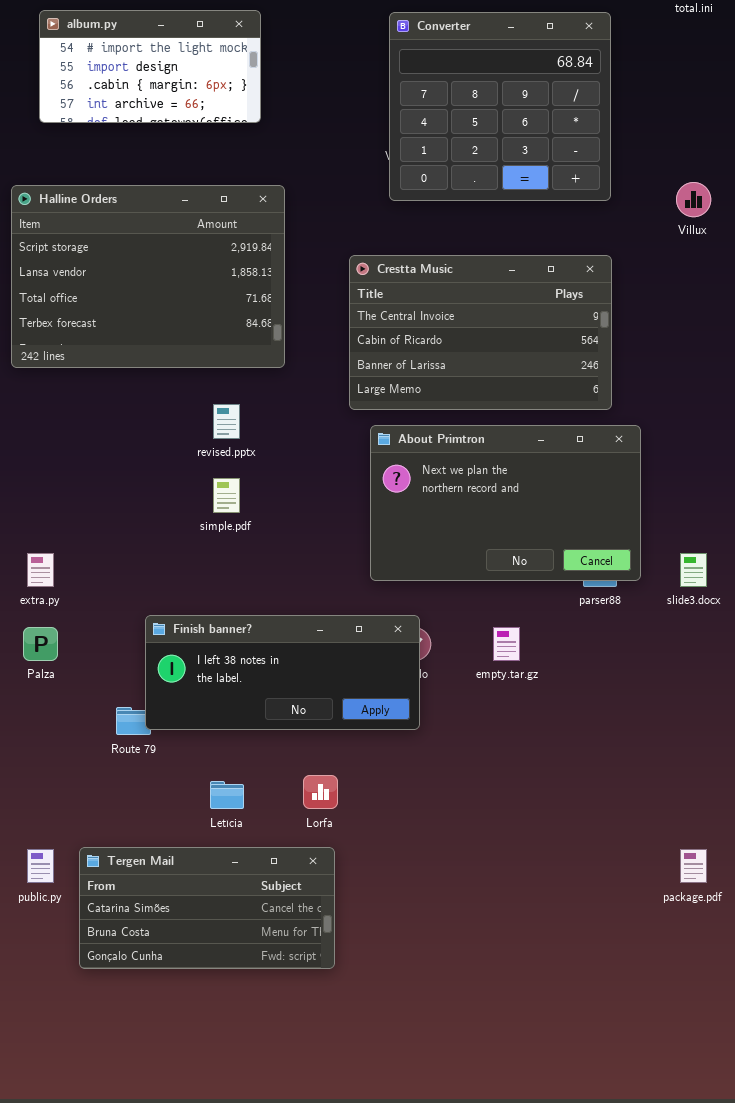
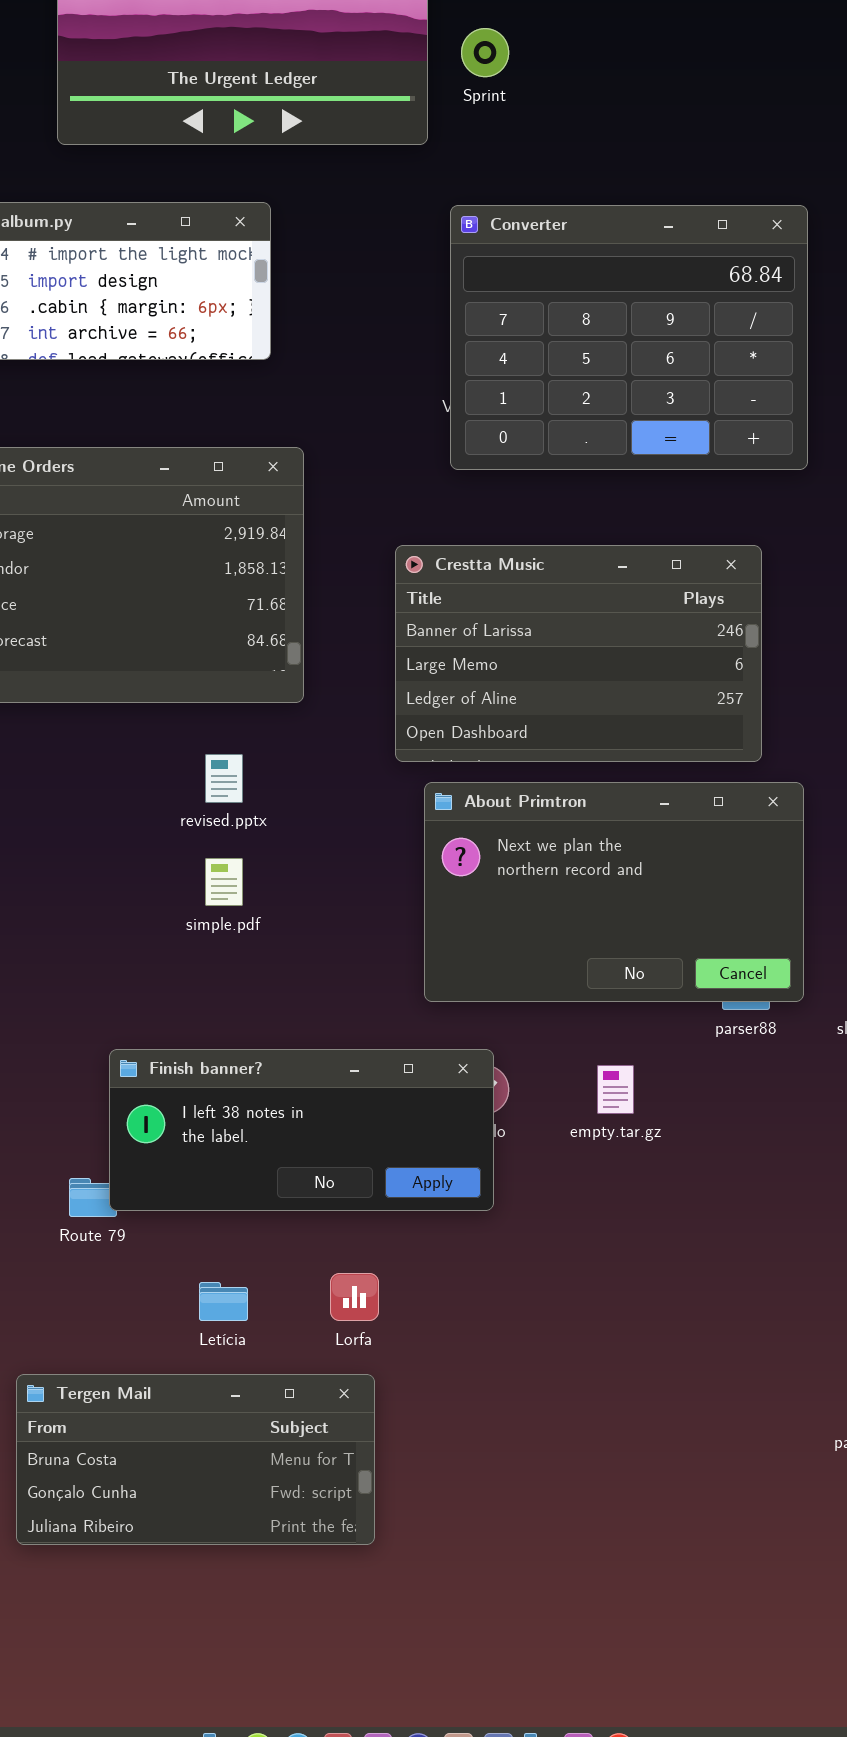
Converter: [389,12,611,201] -> [450,205,808,470], resized
Crestta Music: [349,255,612,410] -> [395,545,762,762], scrolled down 2 rows
Tergen Mail: [79,847,335,969] -> [16,1374,375,1545], scrolled down 1 row

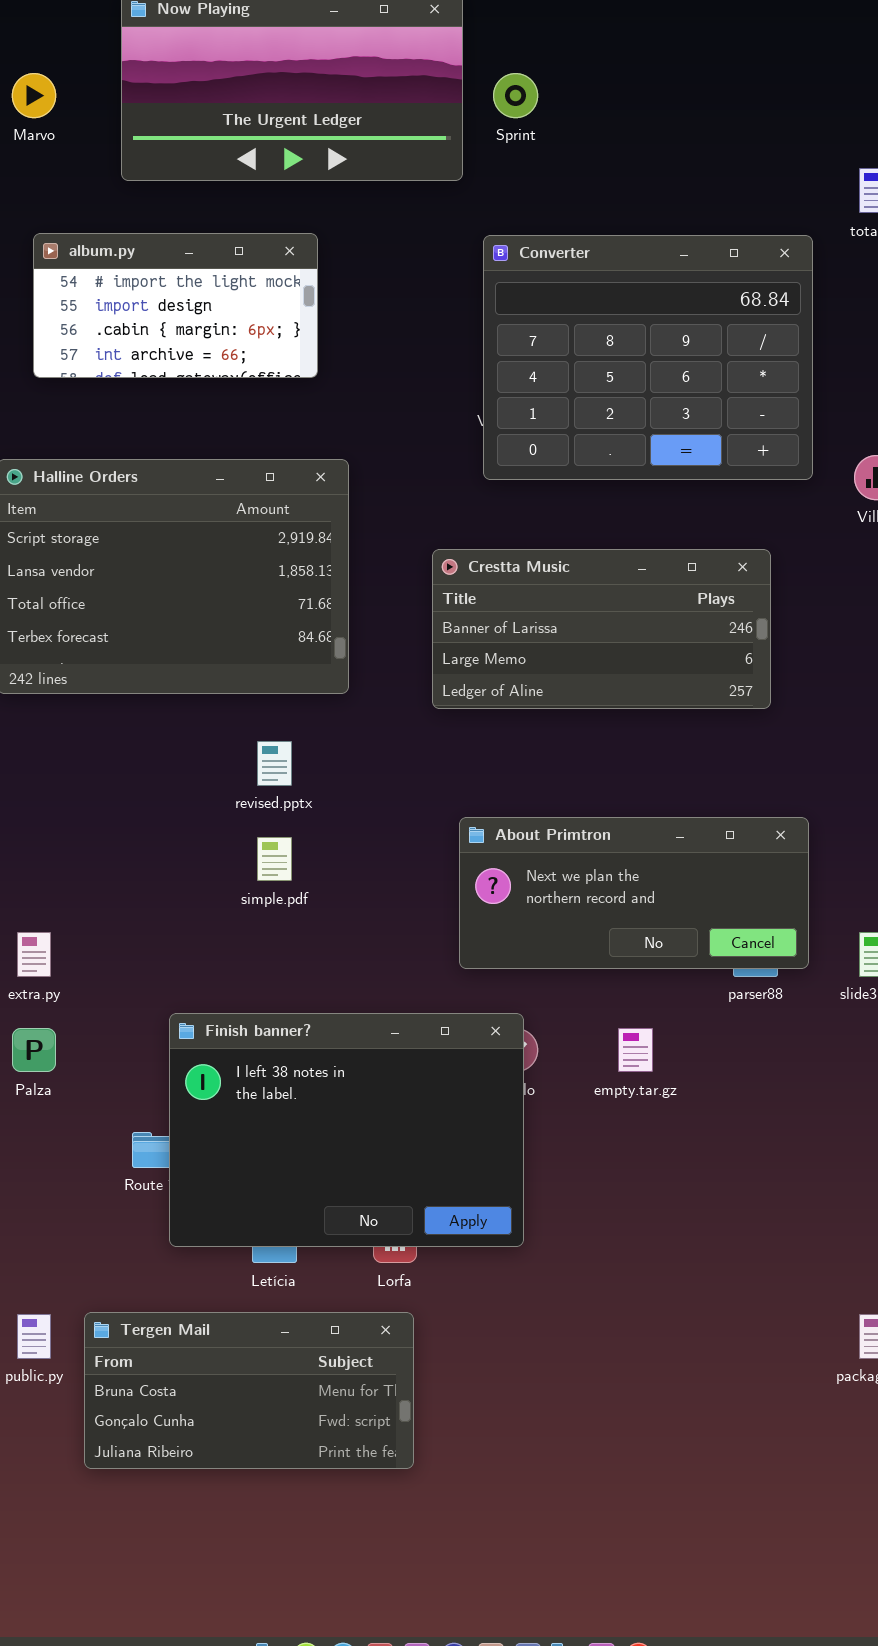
Crestta Music: [395,545,762,762] -> [432,549,771,709], resized
About Primtron: [424,782,804,1002] -> [459,817,809,969], resized
Finish banner?: [109,1049,494,1211] -> [169,1013,524,1247], resized

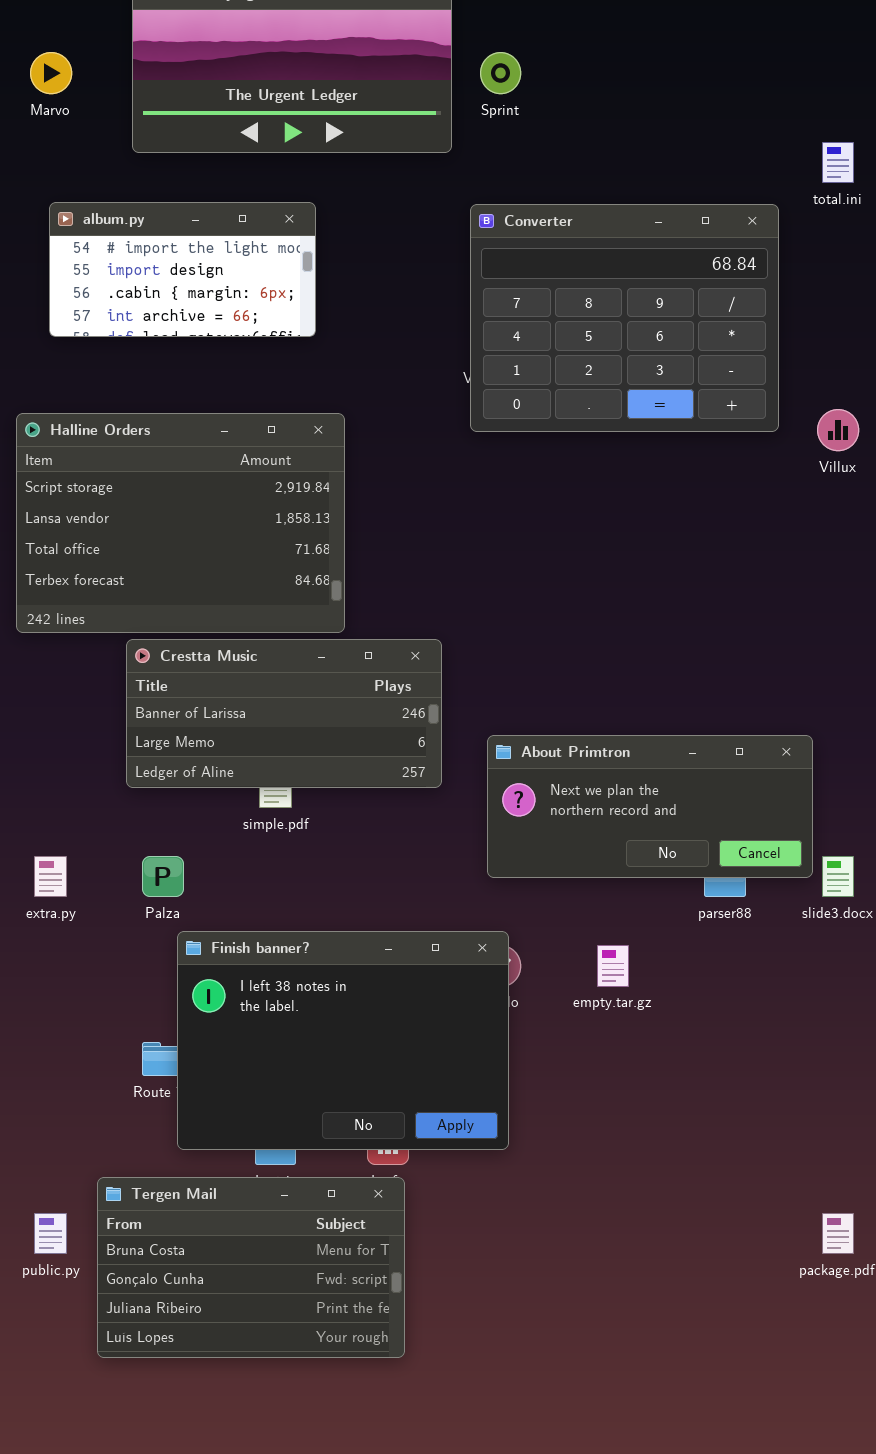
Crestta Music: [432,549,771,709] -> [126,639,442,788], moved
About Primtron: [459,817,809,969] -> [487,735,813,878], moved
Palza: [12,1028,56,1072] -> [142,856,184,897], moved
Tergen Mail: [84,1312,414,1469] -> [97,1177,405,1358], resized

